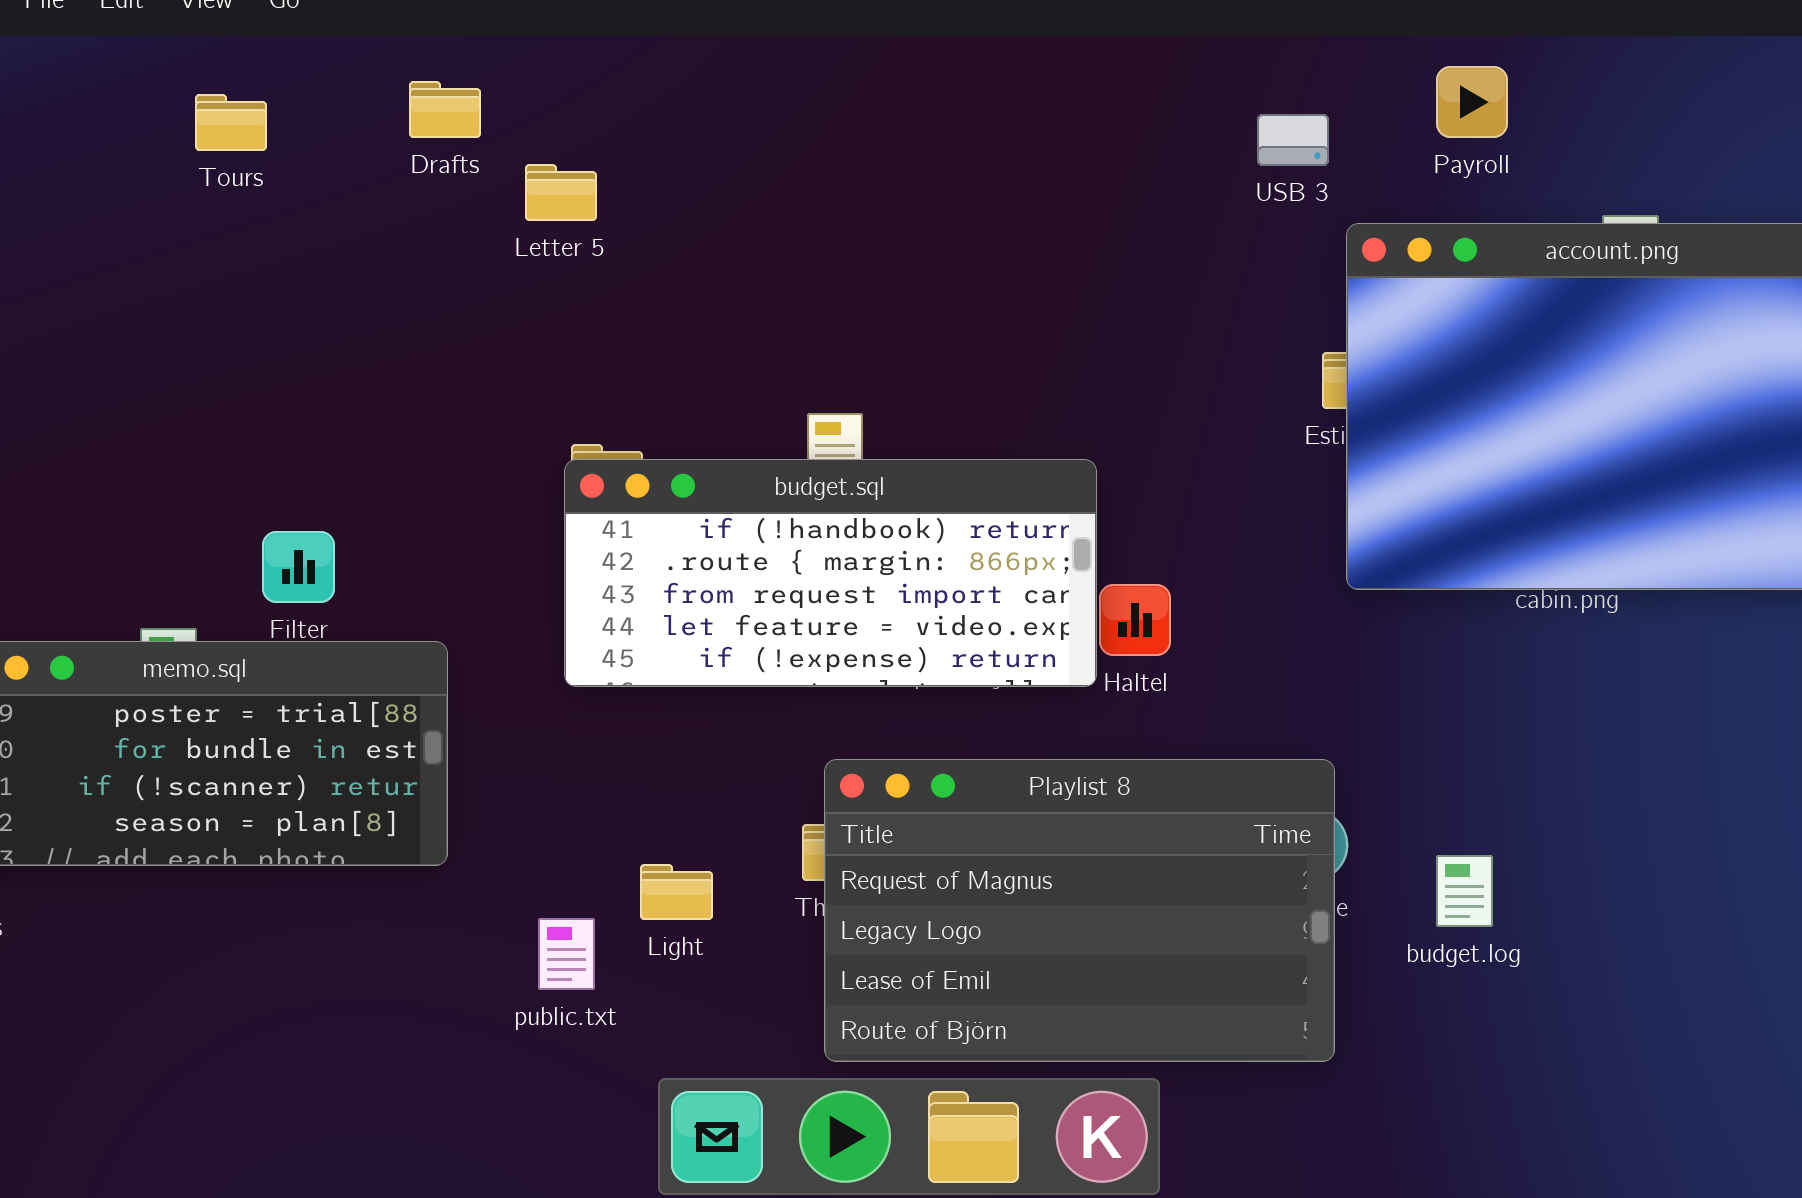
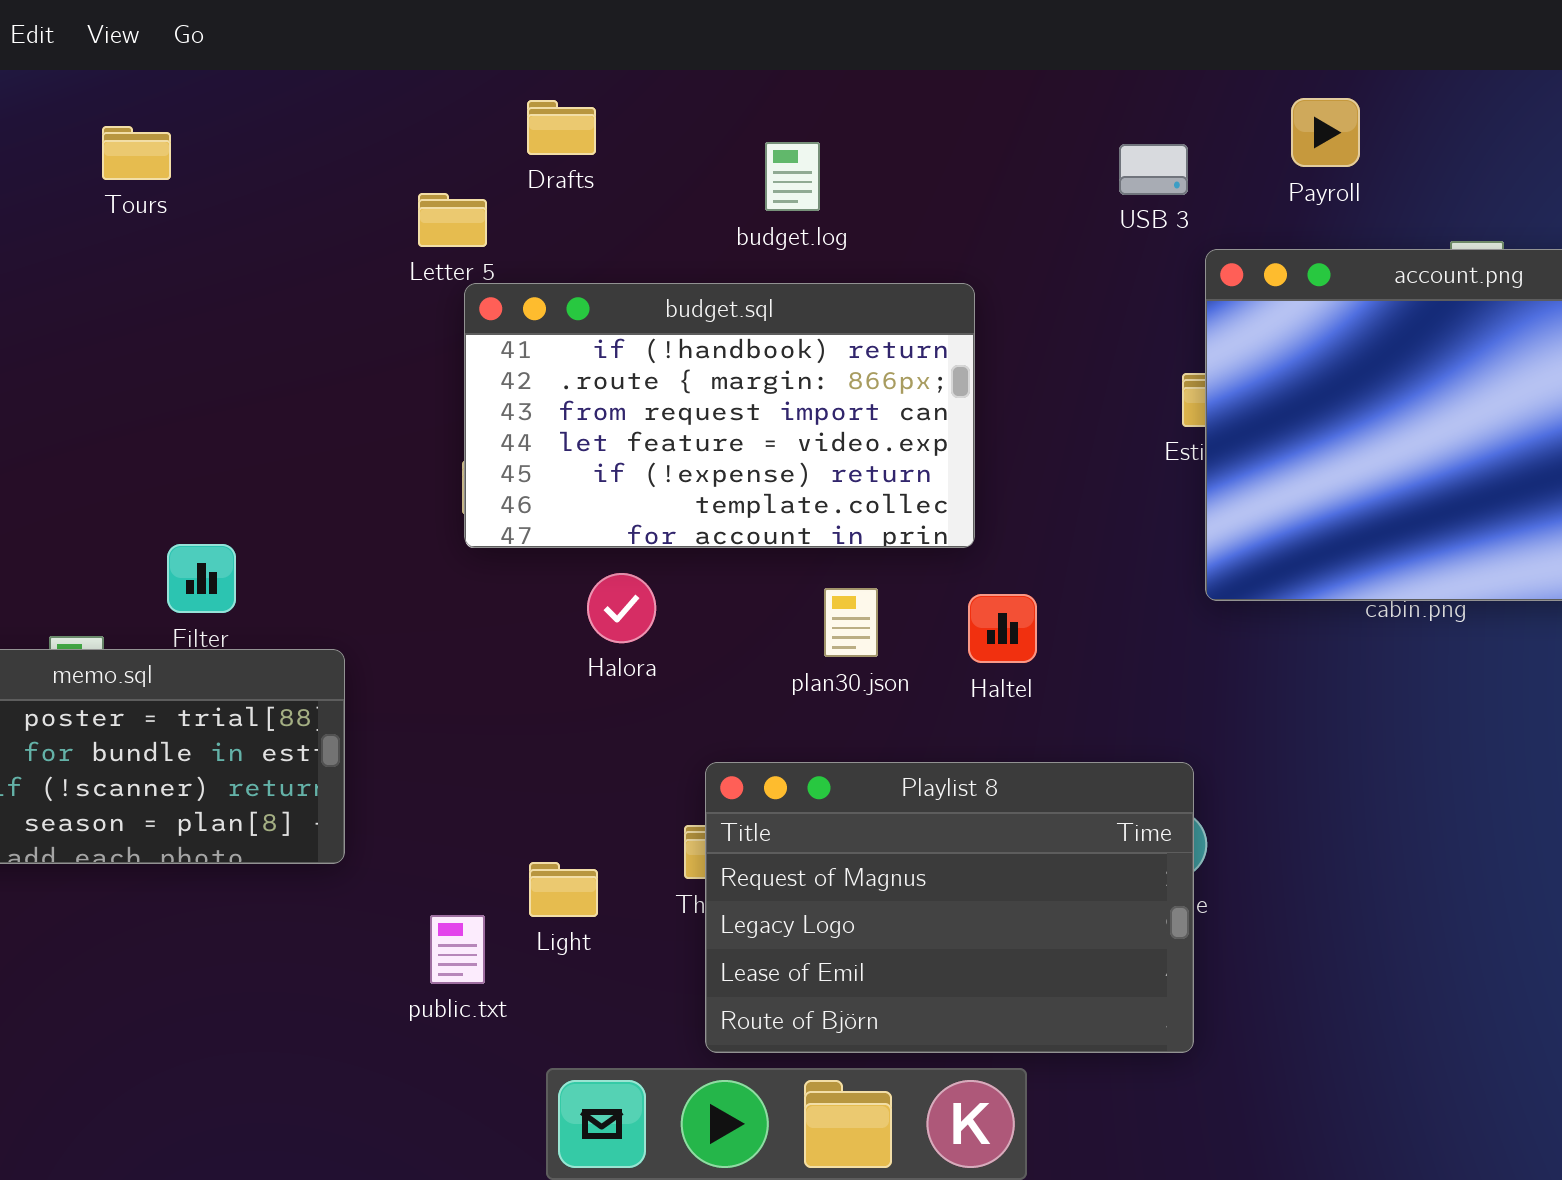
Drafts: [409,81,481,138] -> [527,100,596,155], moved
budget.sql: [564,459,1097,687] -> [464,283,975,548], moved, resized
budget.log: [1436,855,1493,927] -> [765,142,820,211], moved

